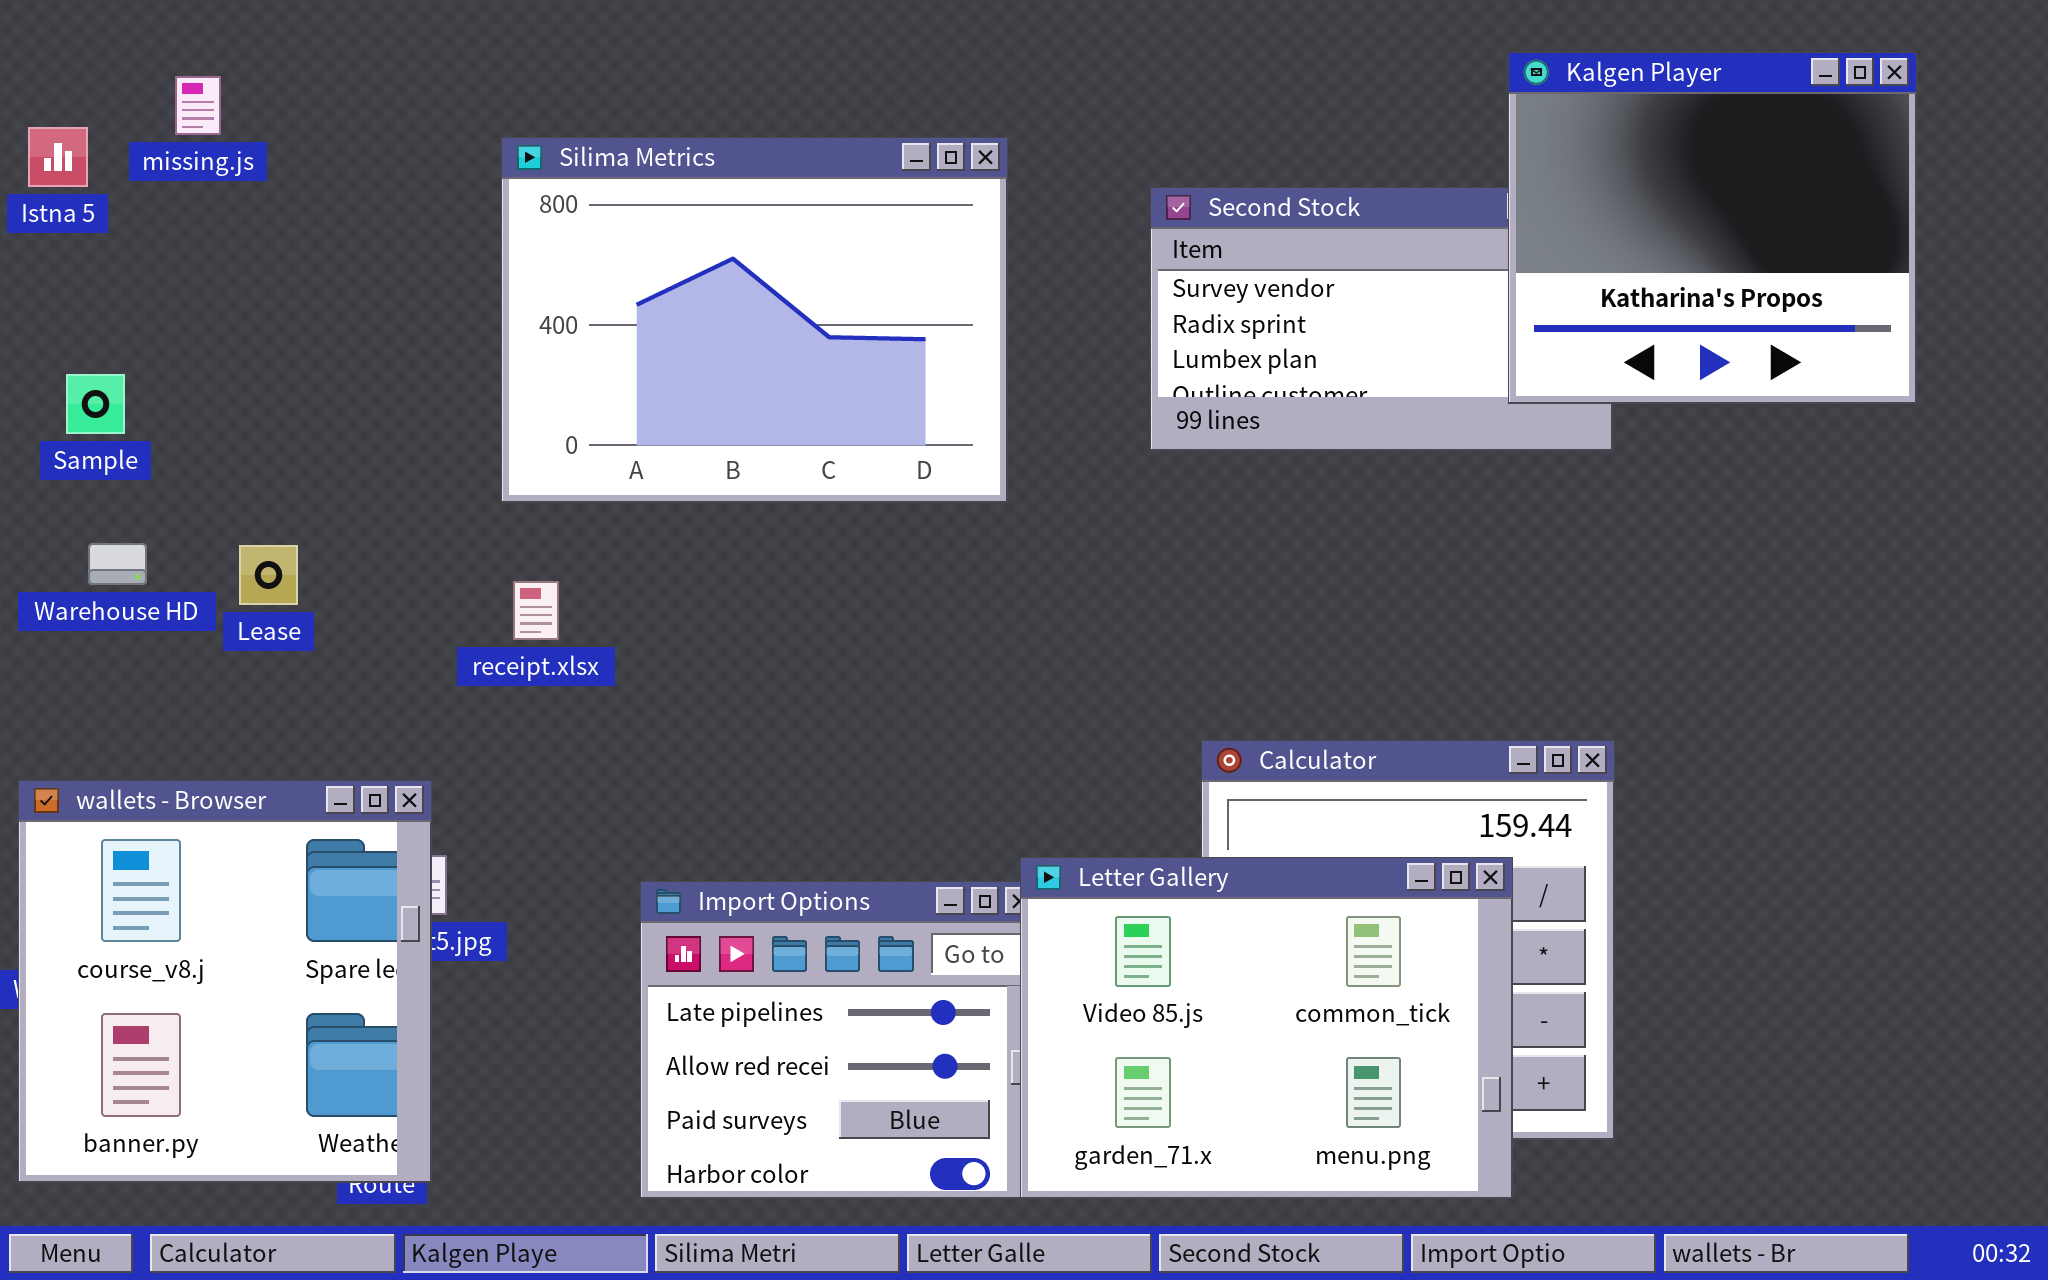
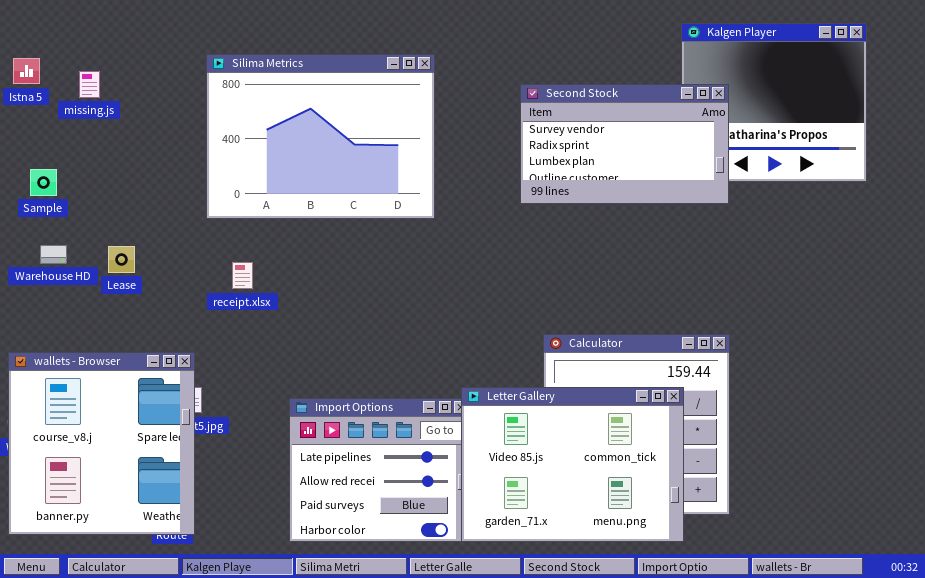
missing.js: [175,76,221,135] -> [79,71,100,98], moved
Silima Metrics: [501,137,1008,503] -> [206,54,435,219], moved
Second Stock: [1150,187,1613,451] -> [520,84,729,204], raised

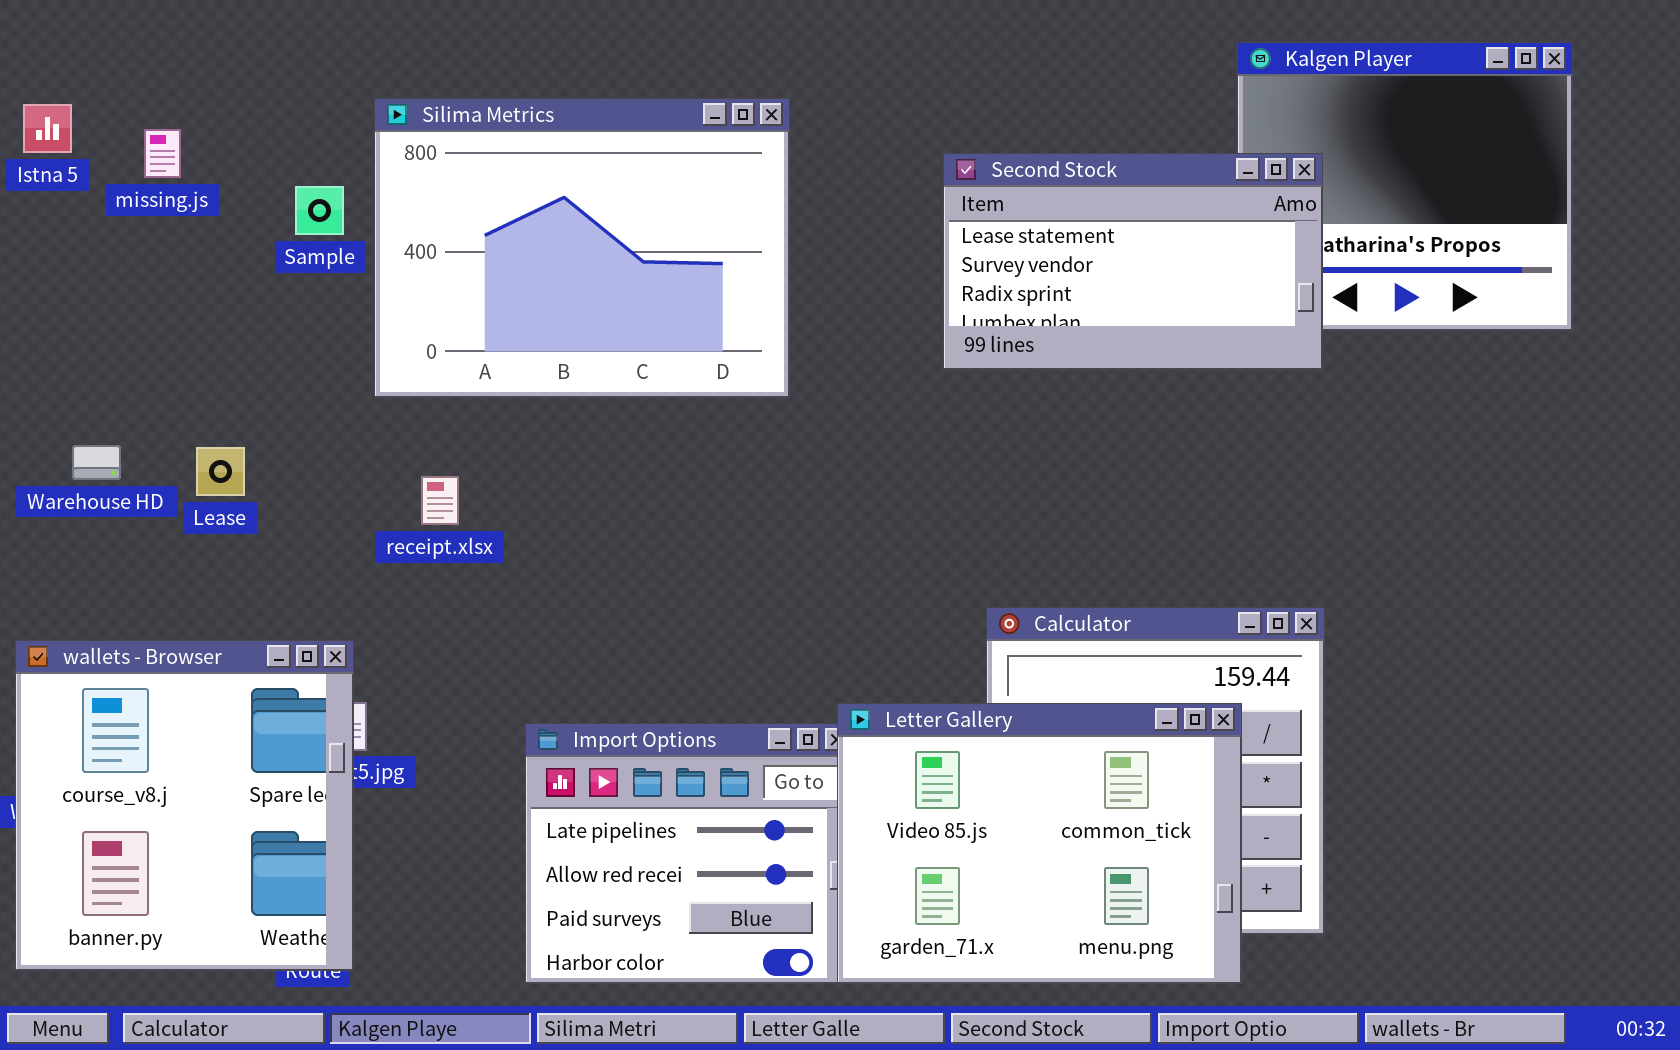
Second Stock: [520,84,729,204] -> [943,153,1323,370], scrolled up 1 row
Sample: [30,169,57,196] -> [295,186,344,235], moved

